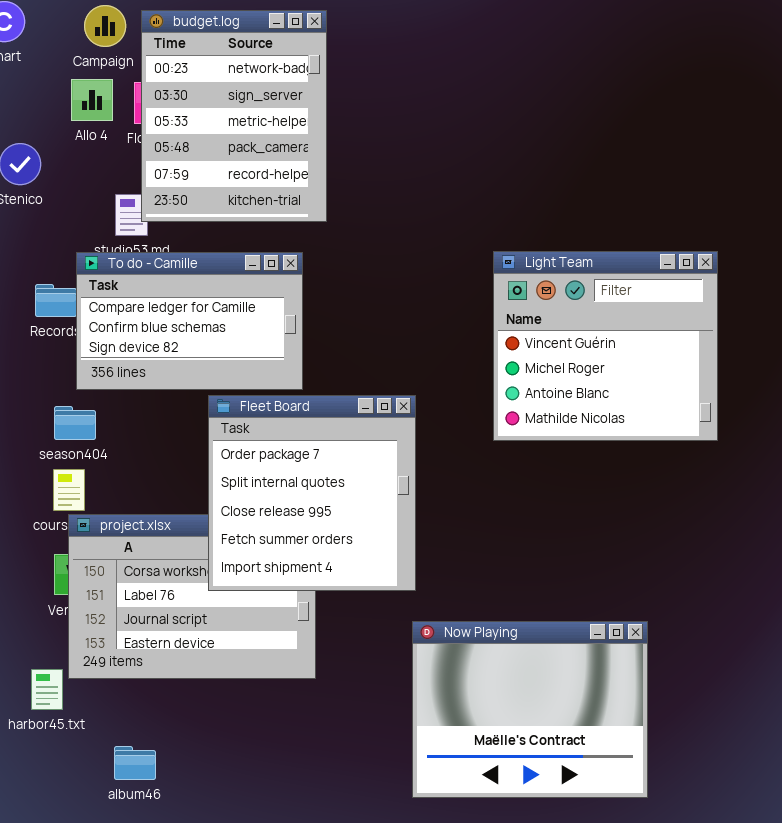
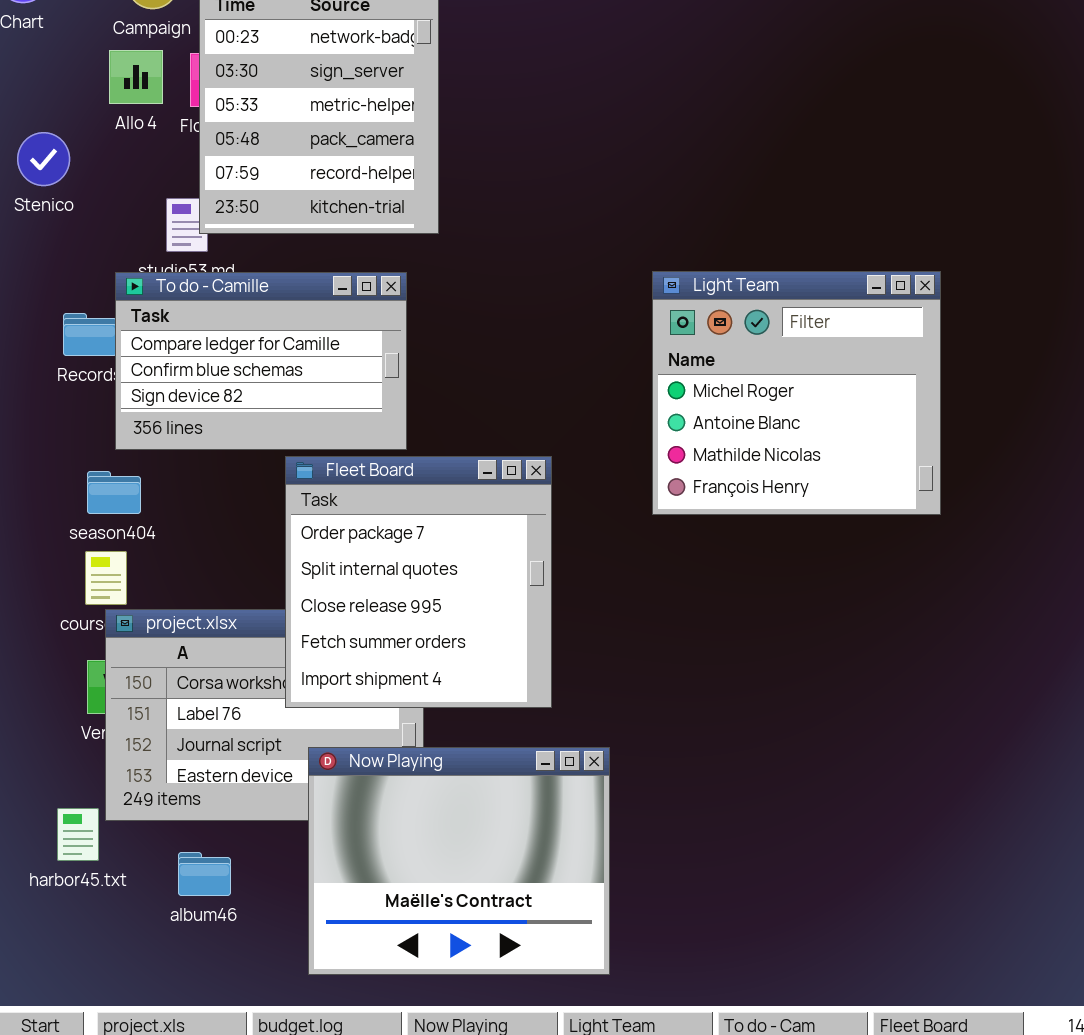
Light Team: [493,251,718,441] -> [652,271,941,515], scrolled down 1 row
Now Playing: [412,621,648,798] -> [308,747,610,975], moved
album46: [114,746,156,780] -> [178,852,231,896], moved

